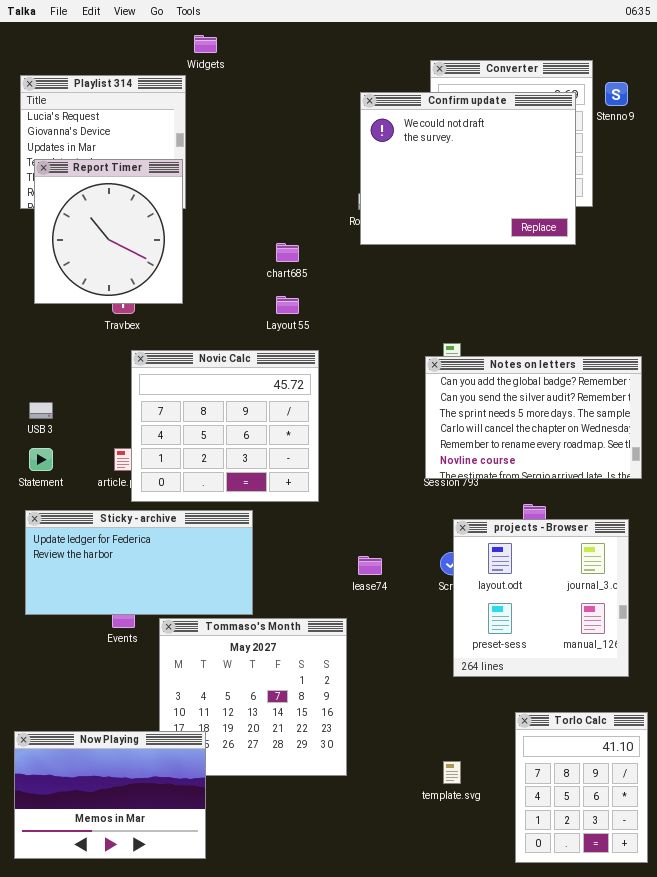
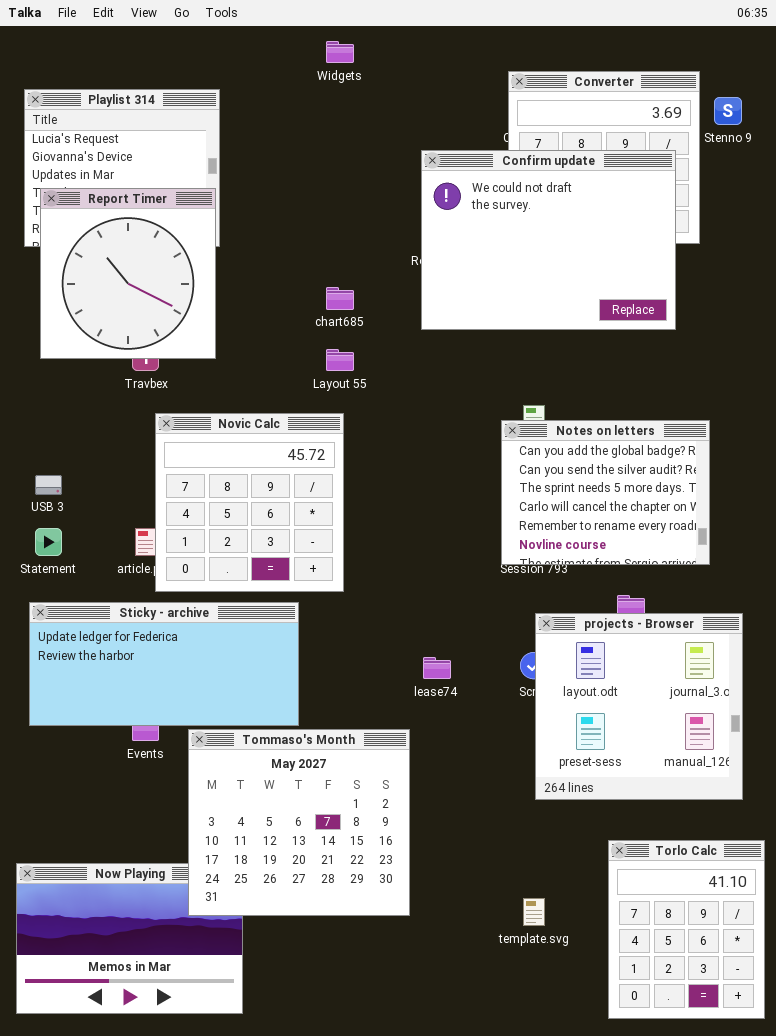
Widgets: [194,35,217,53] -> [326,41,354,63], moved
Confirm update: [360,92,576,245] -> [421,150,676,330], moved
Novic Calc: [131,350,319,502] -> [155,413,344,592], resized
Notes on letters: [425,356,642,479] -> [501,420,710,565], resized
Tommaso's Month: [159,618,347,776] -> [188,729,410,916], raised

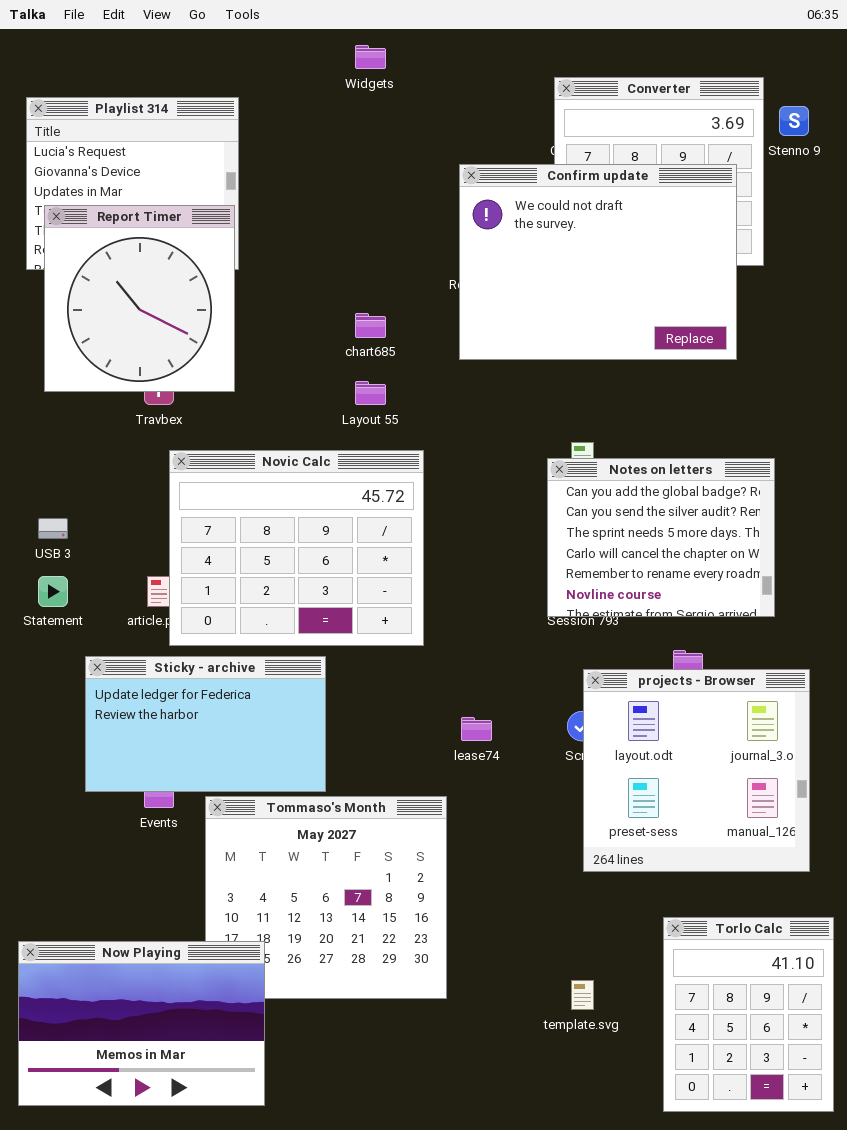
Novic Calc: [155,413,344,592] -> [169,450,424,646], resized
Sticky - archive: [29,602,299,726] -> [85,656,326,792], resized
Now Playing: [16,863,243,1014] -> [18,941,265,1106], raised

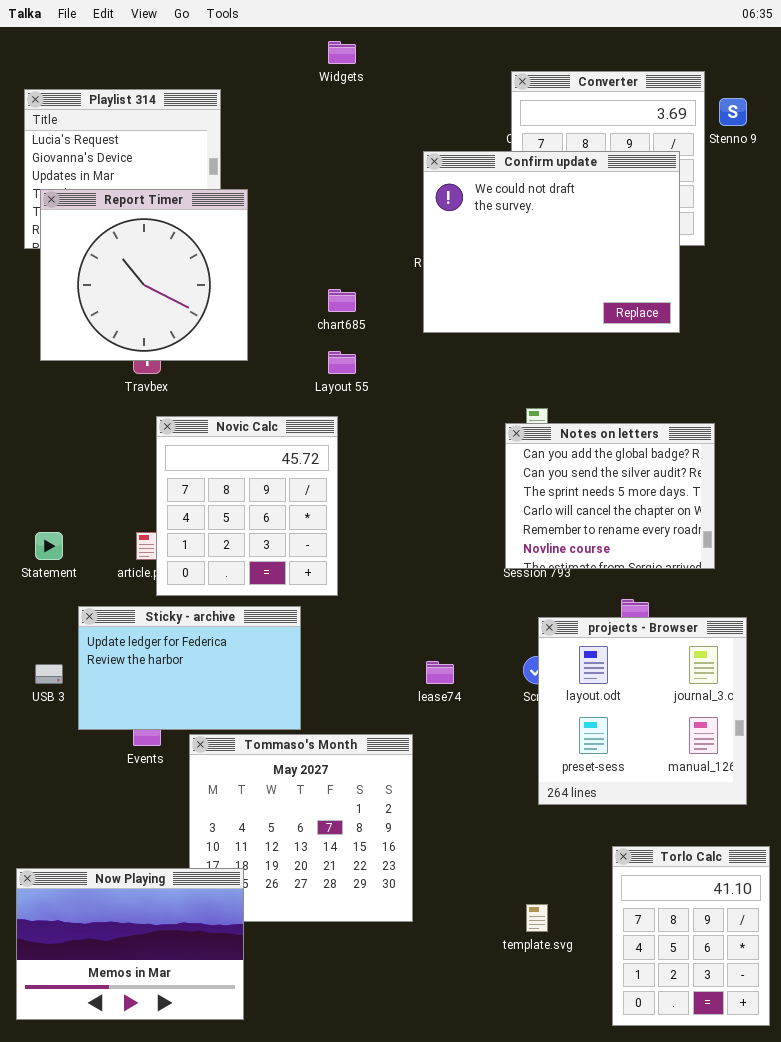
Report Timer: [44,205,235,392] -> [40,189,248,361], resized
Novic Calc: [169,450,424,646] -> [156,416,338,596], resized
USB 3: [38,518,68,539] -> [35,664,63,684], moved

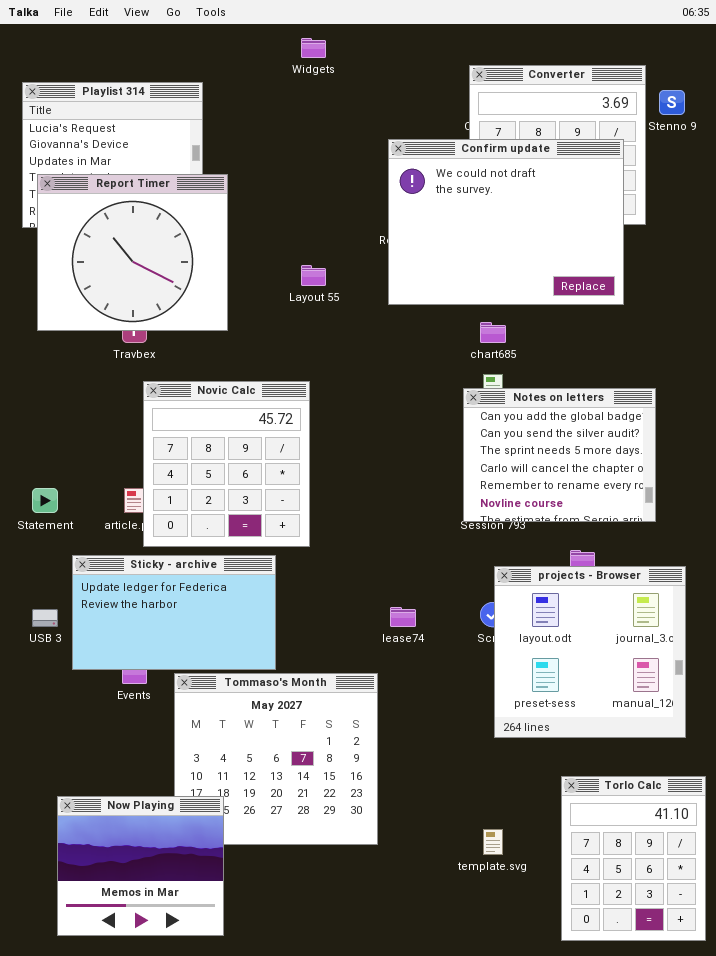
chart685: [328,289,356,312] -> [480,322,506,343], moved
Layout 55: [328,351,356,374] -> [301,265,326,286], moved
Now Playing: [16,868,244,1020] -> [57,796,224,936], resized

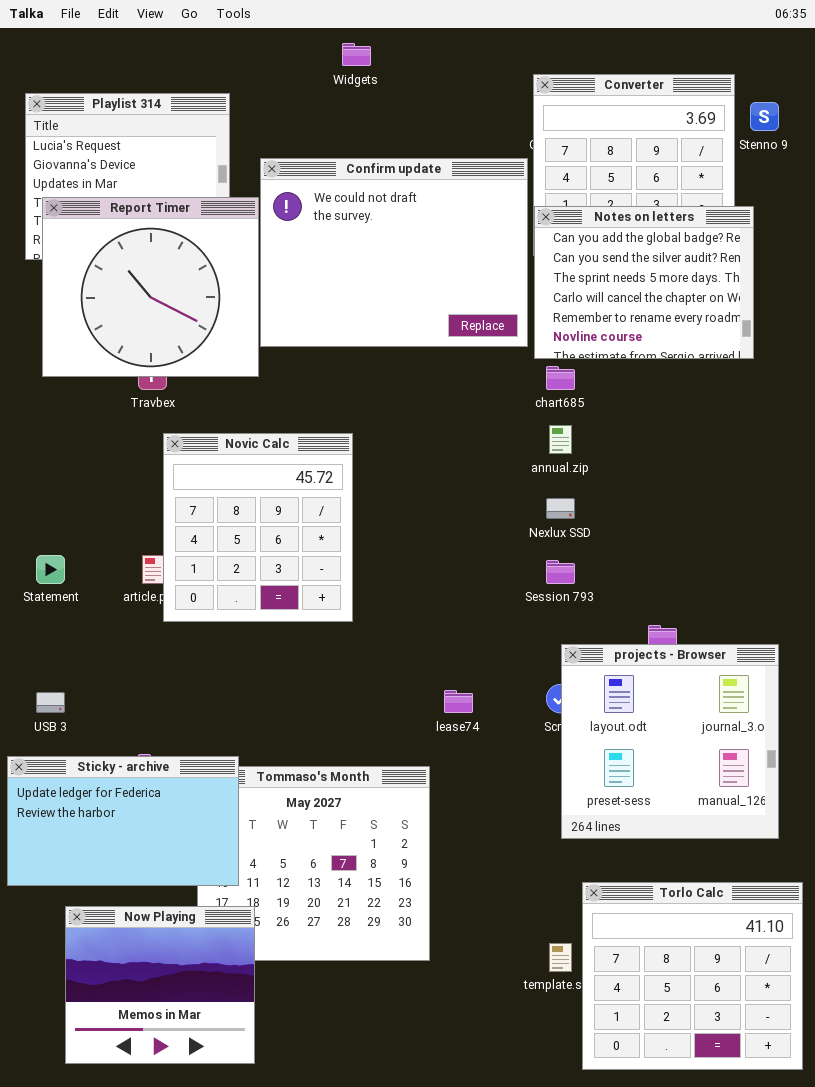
Confirm update: [388,139,624,305] -> [260,158,528,347], moved
Notes on letters: [463,388,656,522] -> [534,206,754,359], moved
Sticky - archive: [72,555,276,670] -> [7,756,239,886], moved
Torlo Calc: [561,776,706,941] -> [582,882,803,1070], resized

